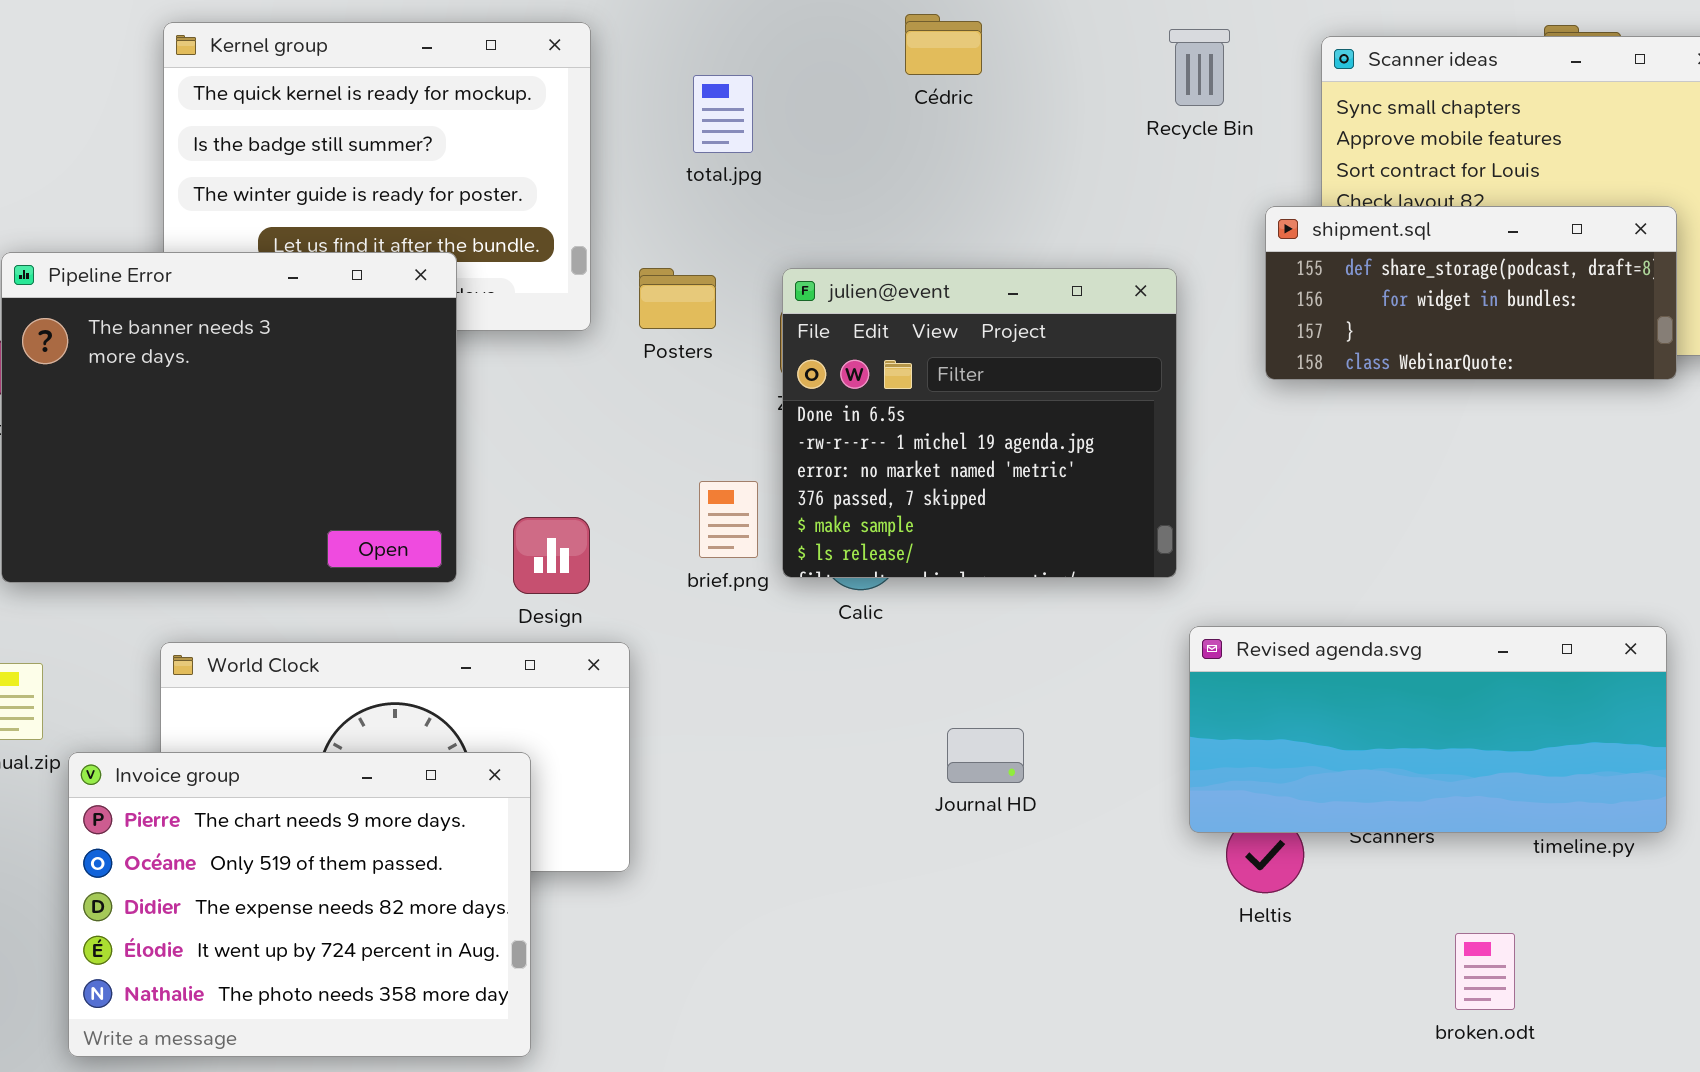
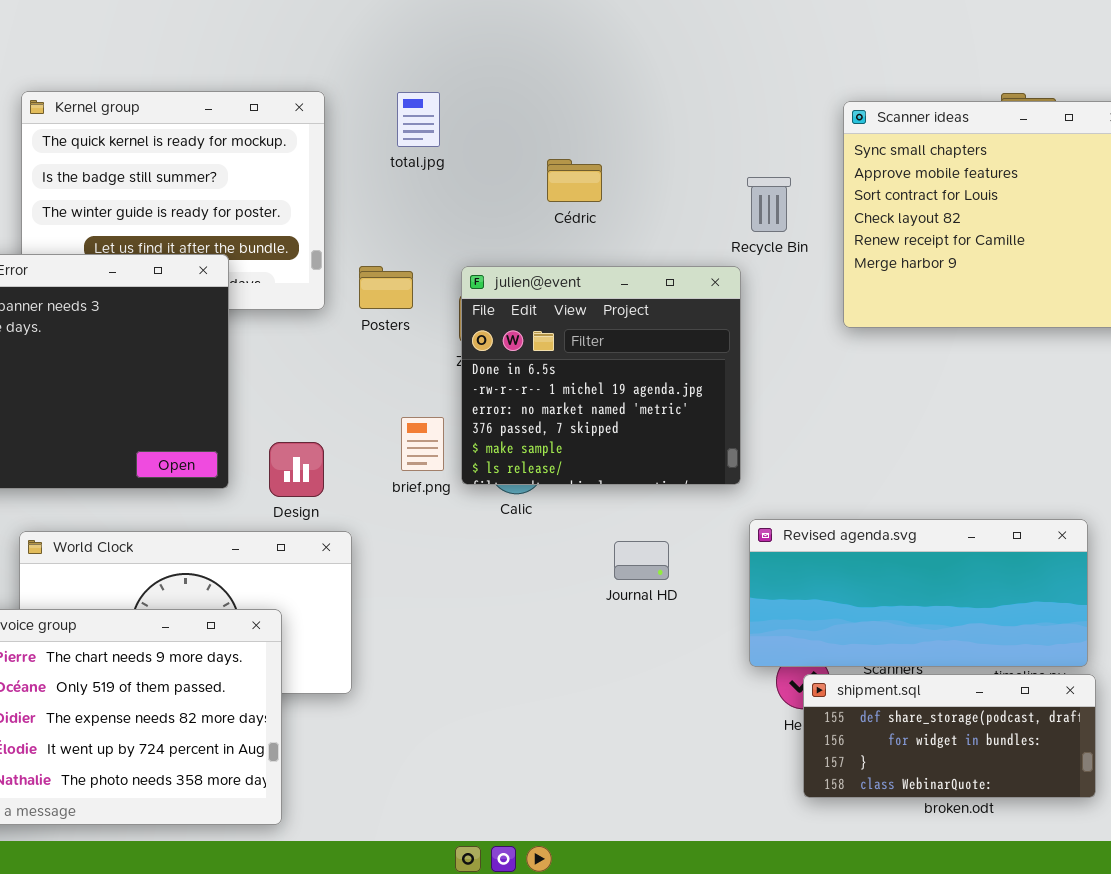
Cédric: [905,14,982,75] -> [547,159,602,202], moved
Recycle Bin: [1169,29,1230,106] -> [747,177,791,232], moved
total.jpg: [693,75,753,153] -> [397,92,440,147], moved
shipment.sql: [1265,206,1677,380] -> [803,674,1096,798], moved
Journal HD: [947,728,1024,783] -> [614,541,669,580], moved

